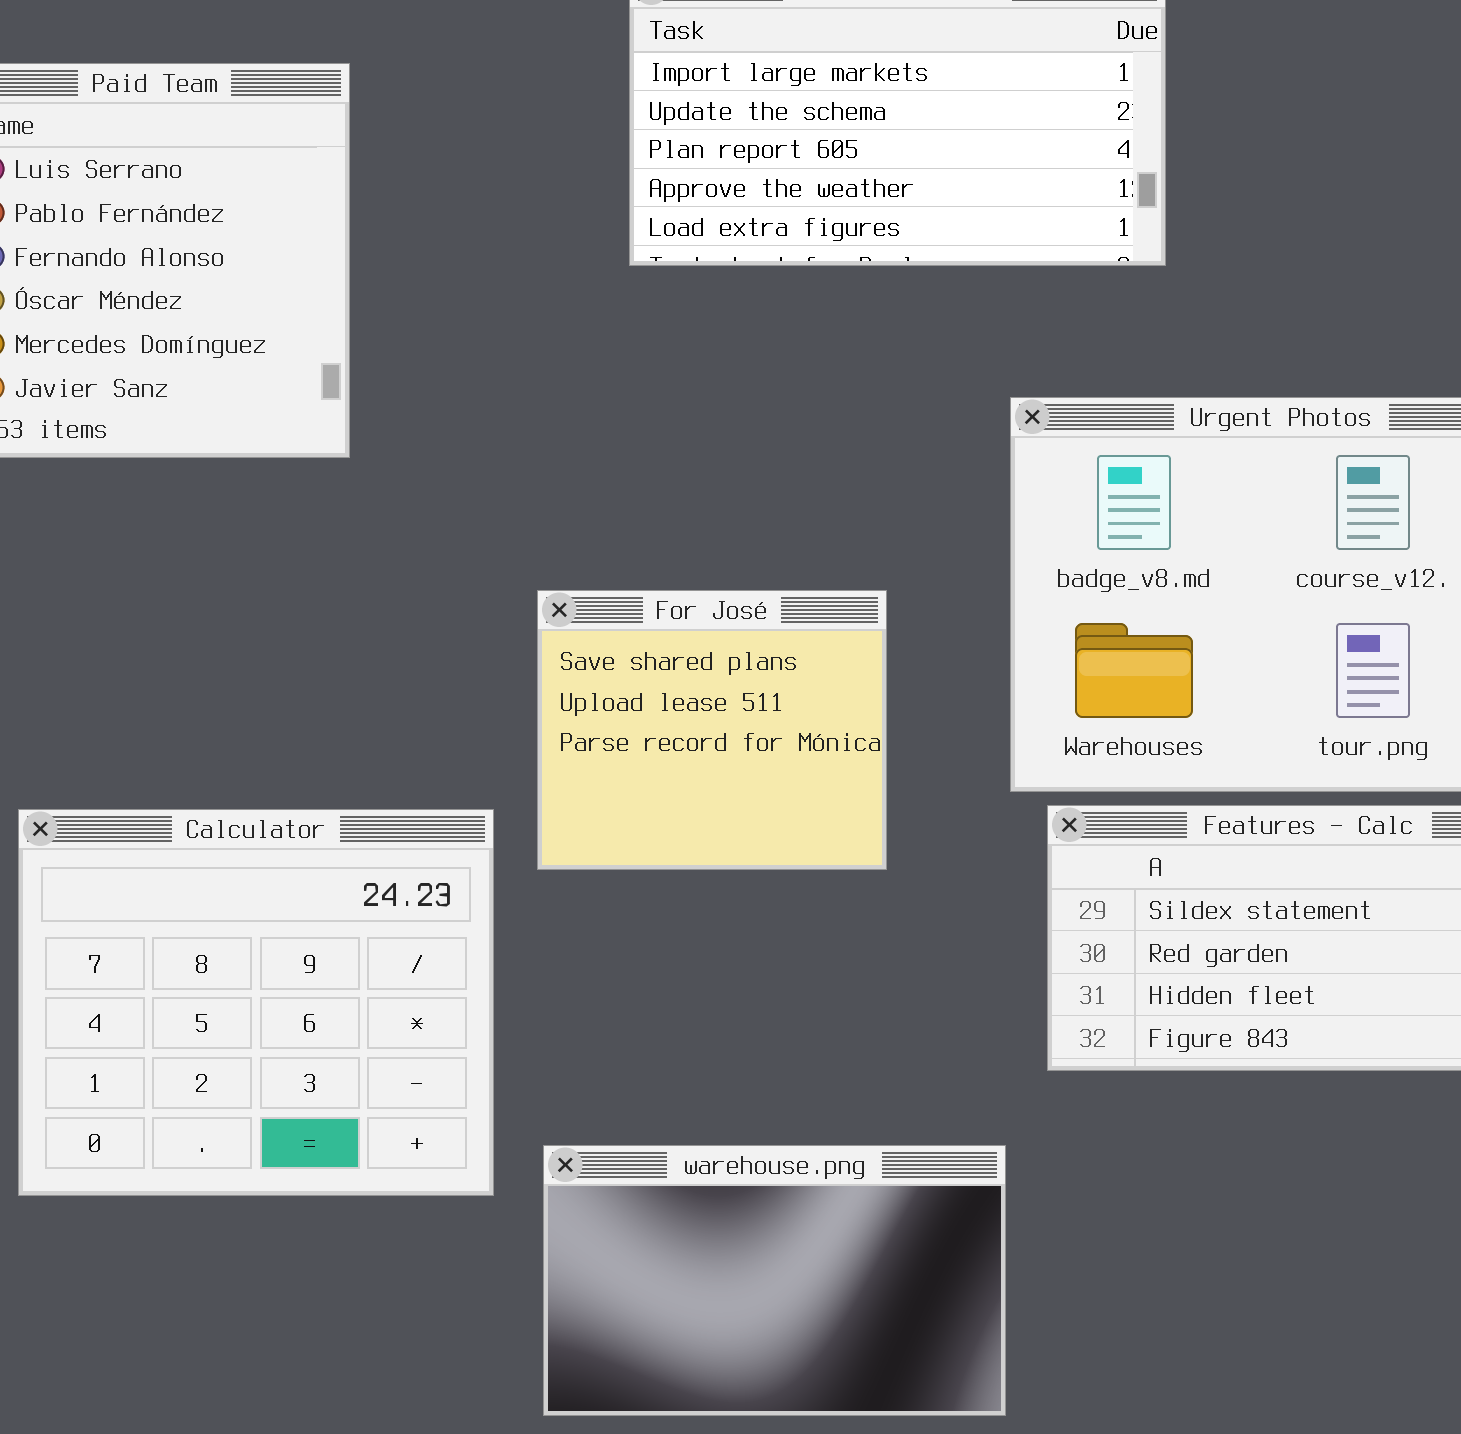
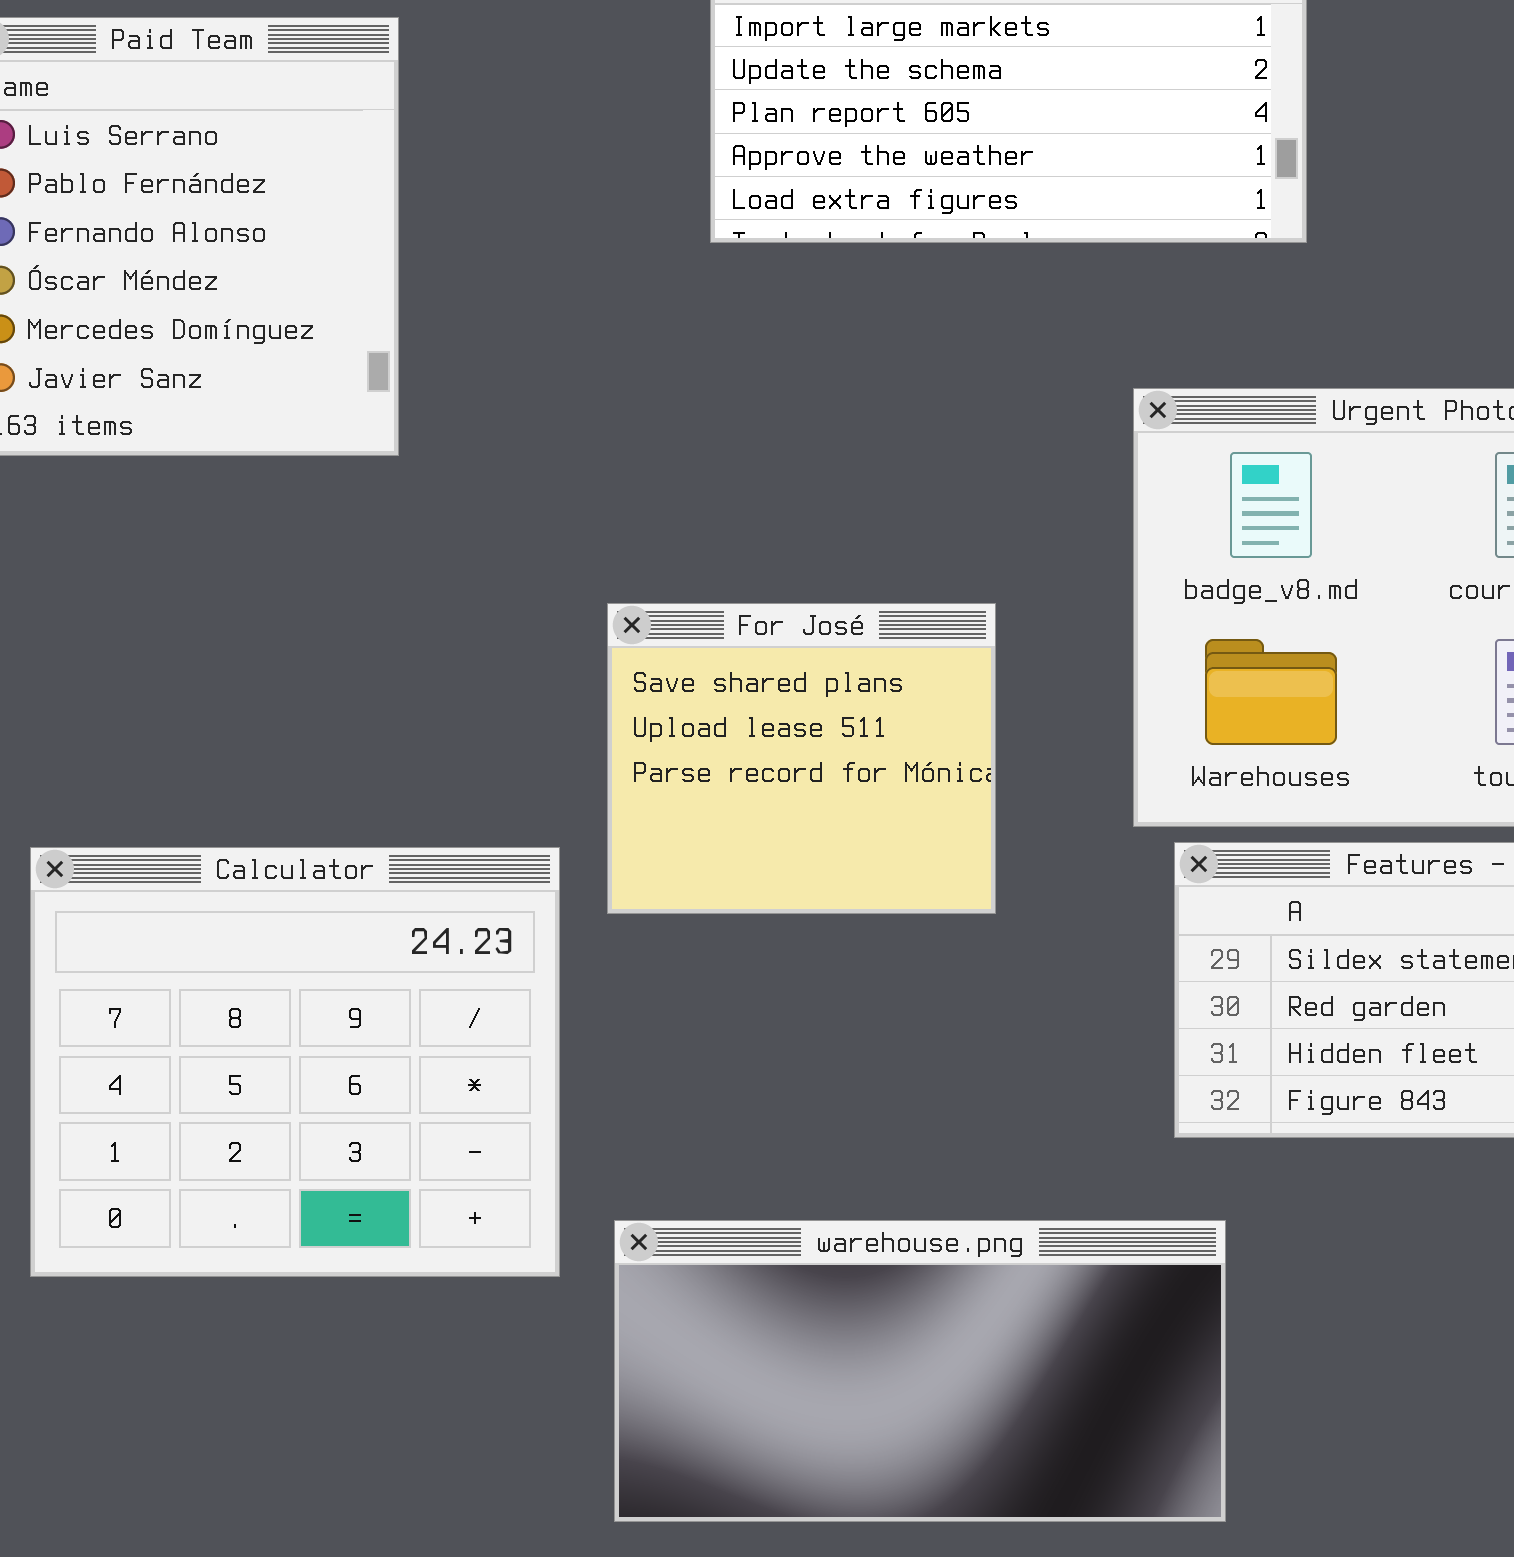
warehouse.png: [543,1145,1006,1416] -> [614,1220,1226,1522], resized

